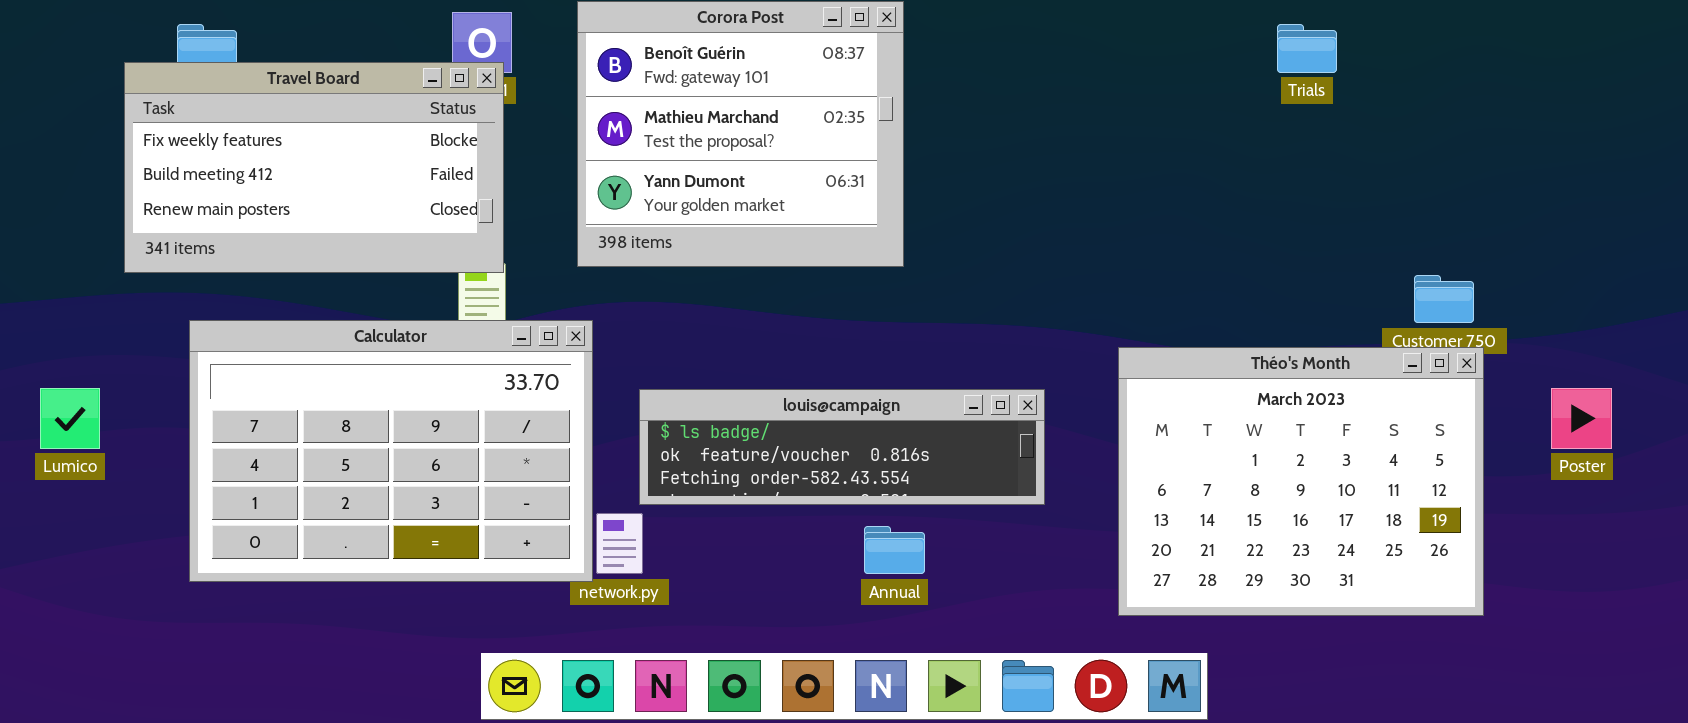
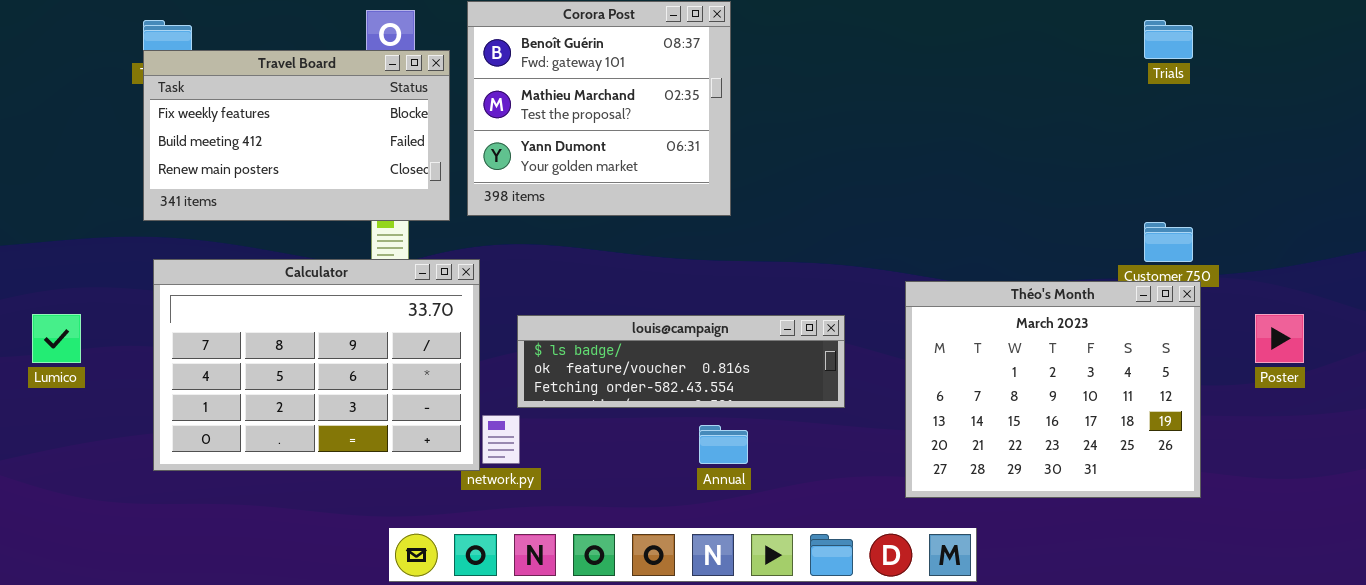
Trials: [1277,24,1337,73] -> [1144,20,1193,59], moved
Travel Board: [124,62,504,273] -> [143,50,450,221], moved

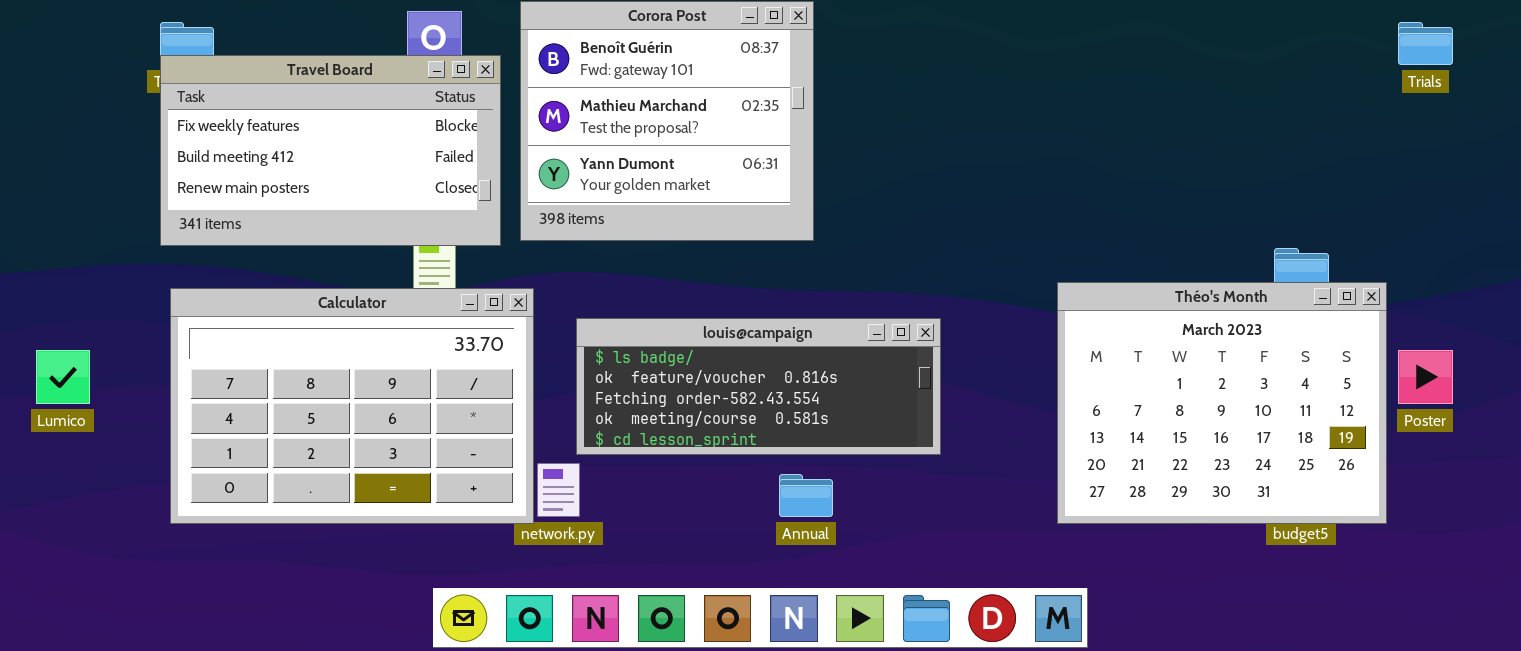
Trials: [1144,20,1193,59] -> [1398,22,1453,65], moved
Théo's Month: [905,281,1201,498] -> [1057,282,1387,524], moved
louis@campaign: [517,315,845,408] -> [576,318,941,455], resized

